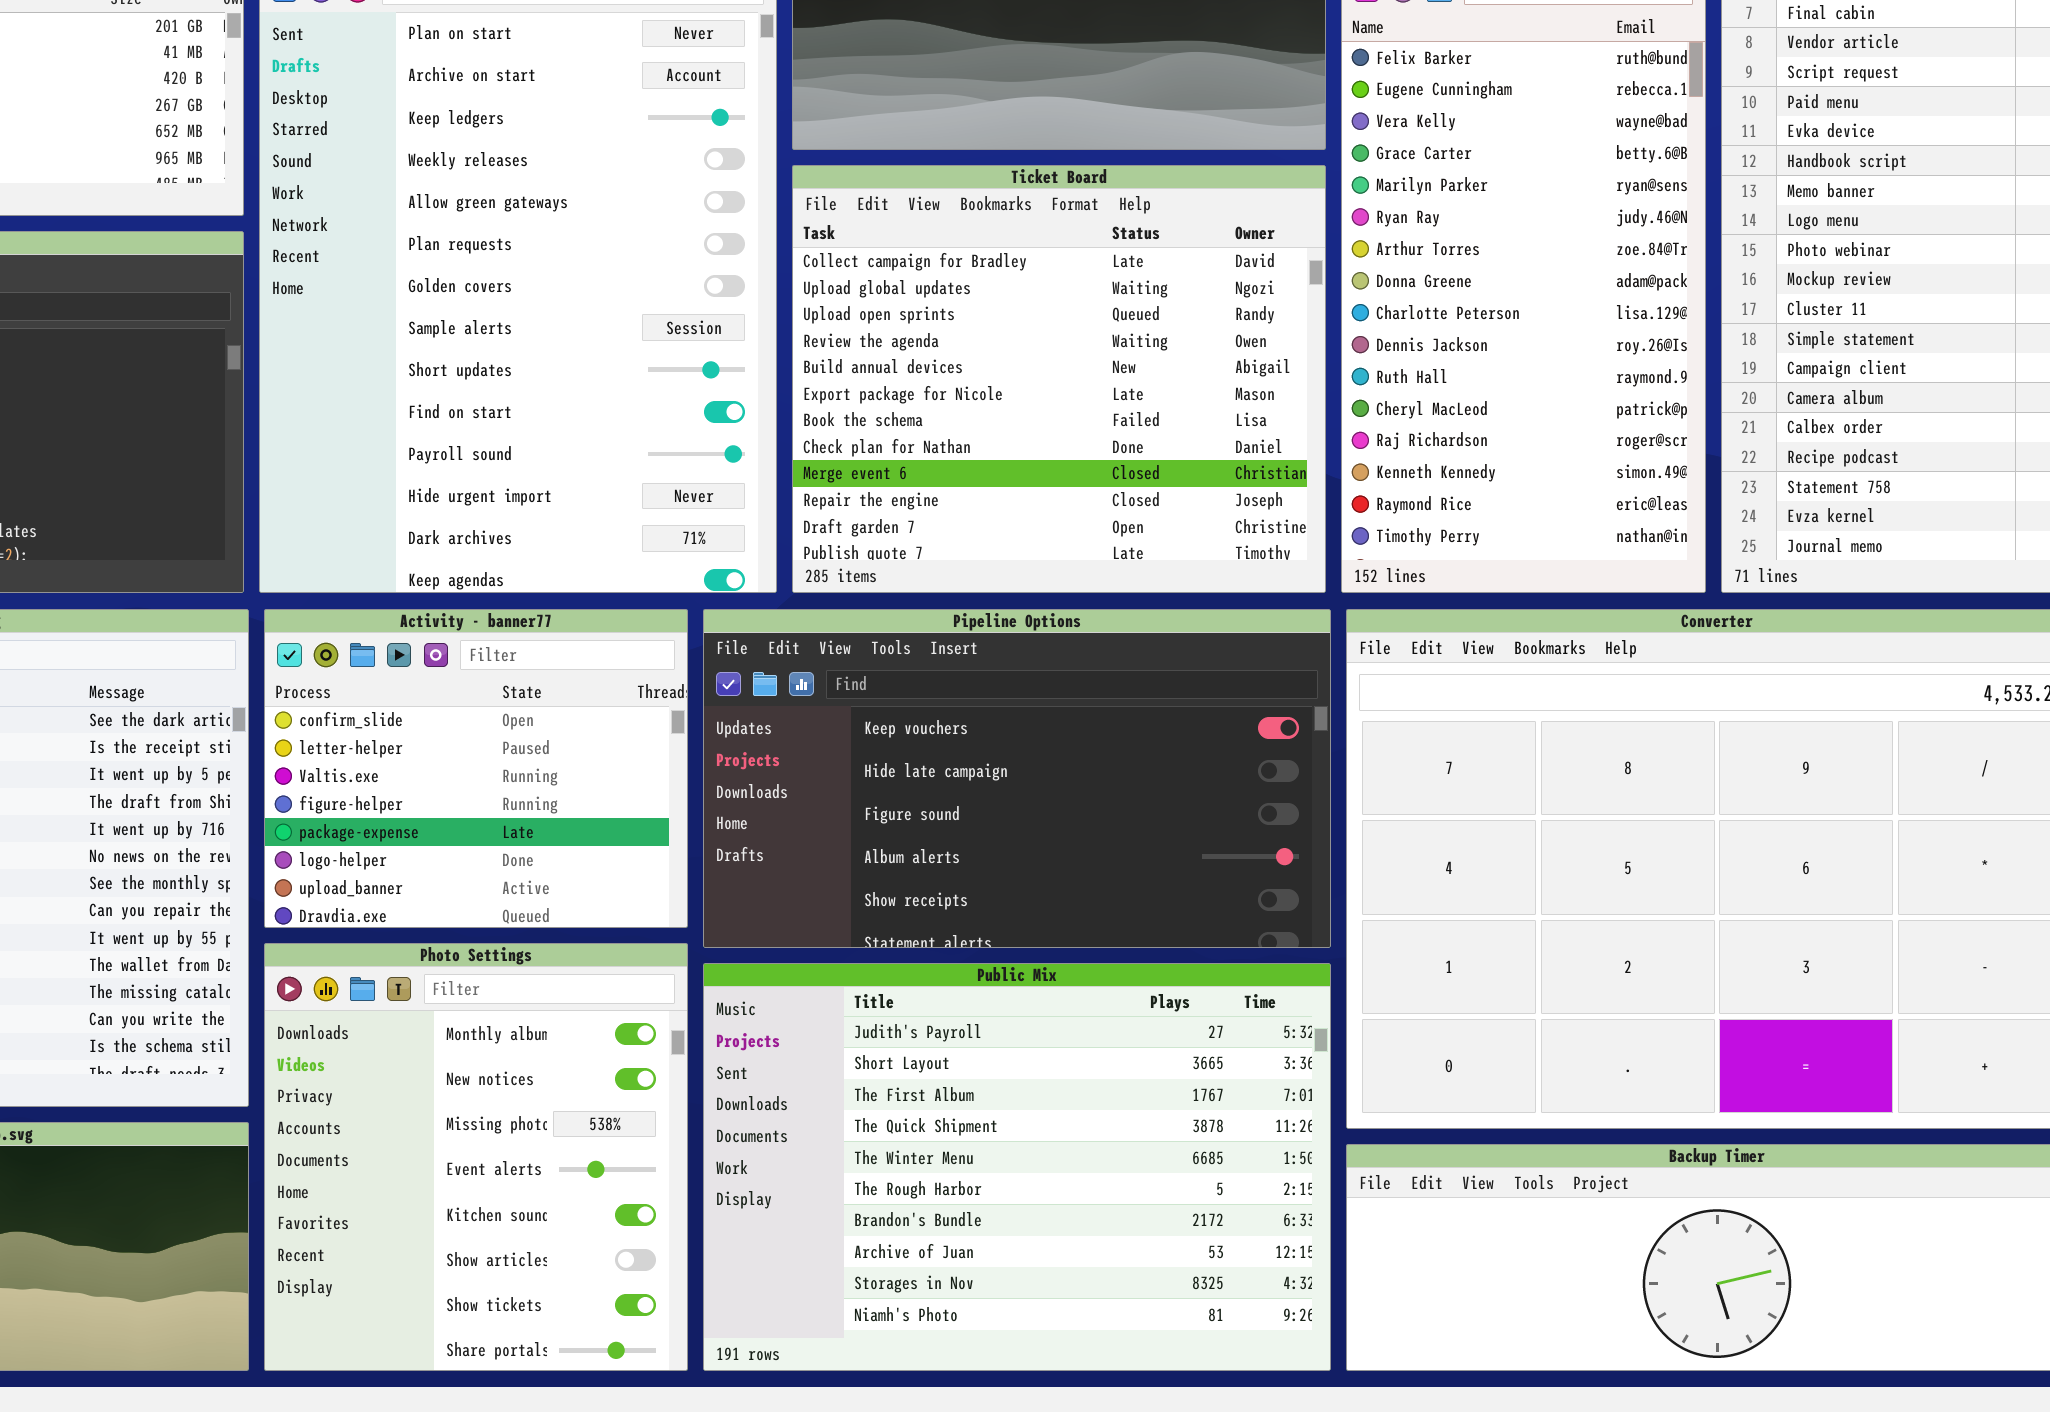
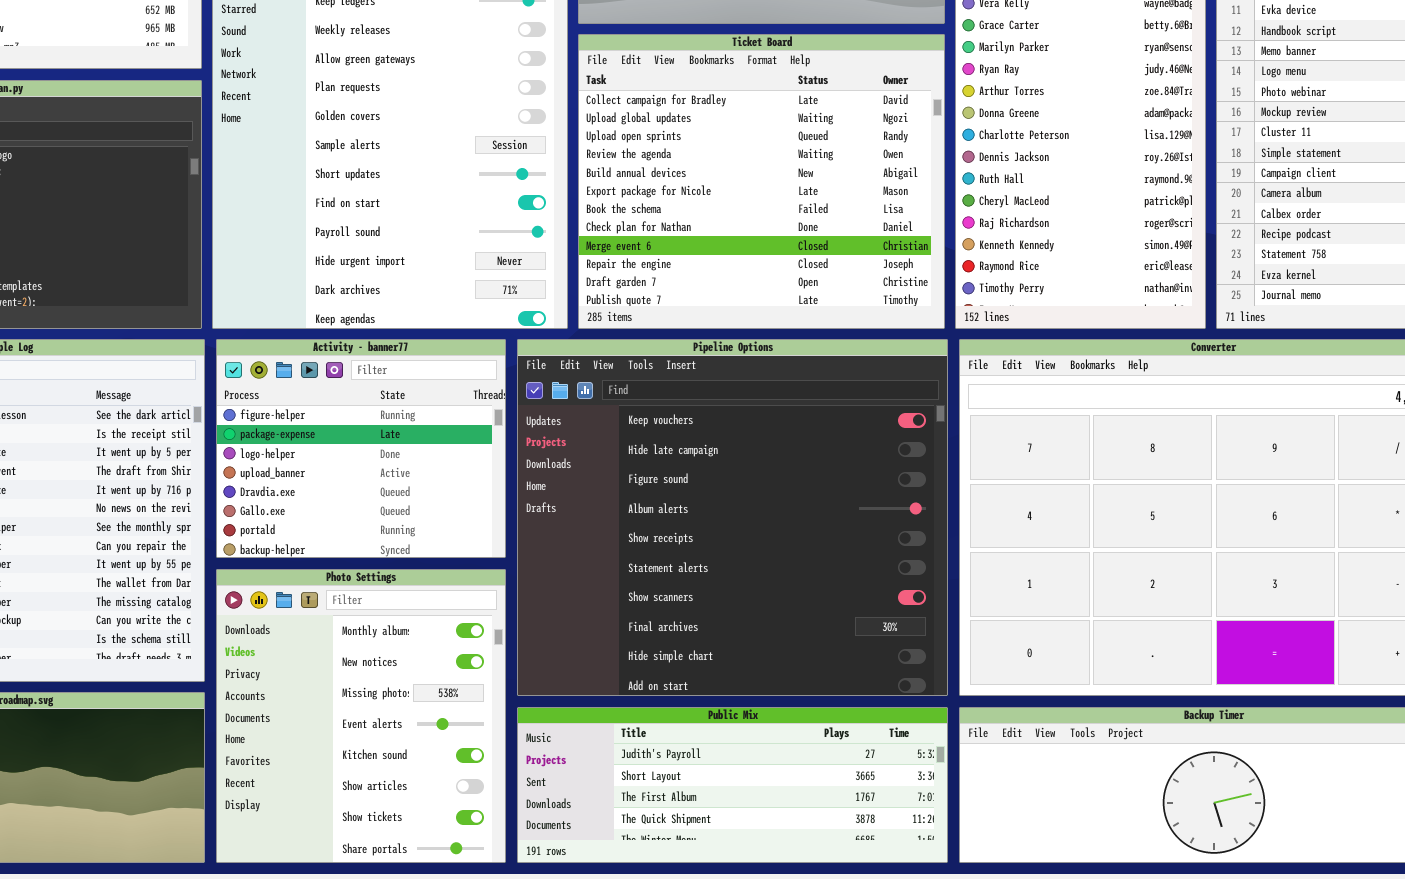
Activity - banner77: [264,609,688,928] -> [216,339,506,558], scrolled down 3 rows
Pipeline Options: [703,609,1331,948] -> [517,339,948,696], resized
Public Mix: [703,963,1331,1371] -> [517,707,948,863], resized

